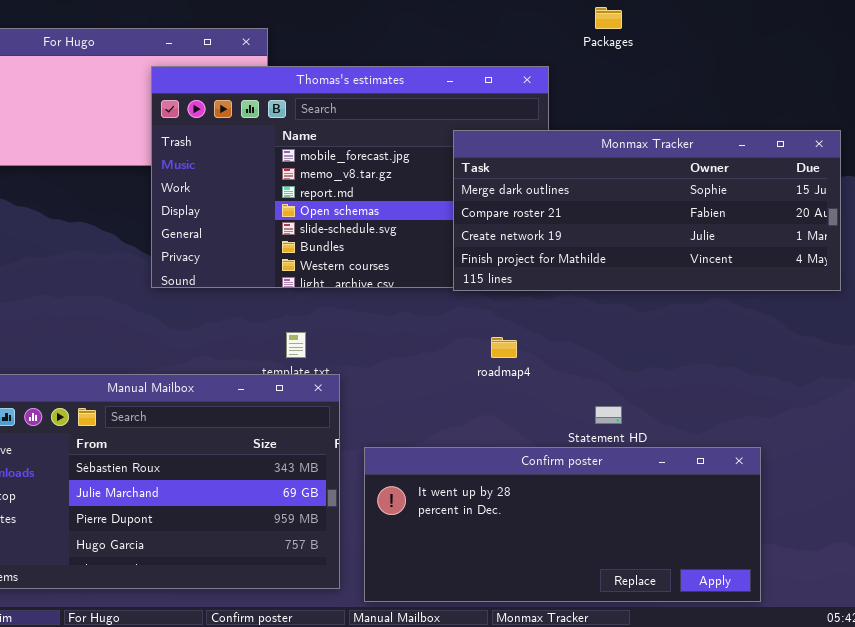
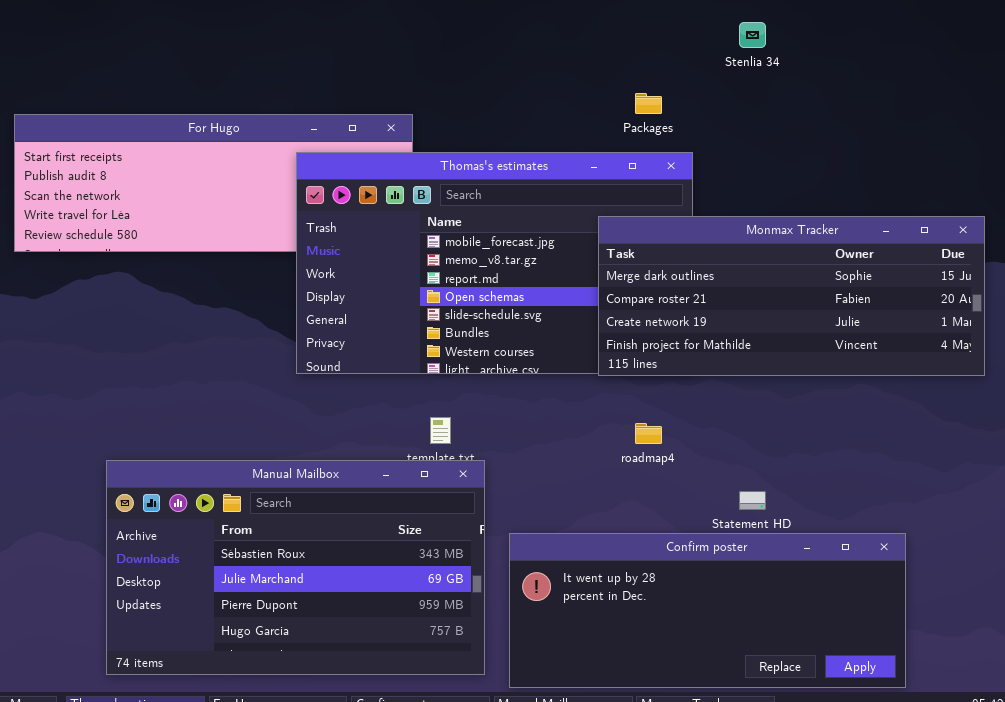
Packages: [595,7,622,29] -> [635,93,662,114], moved

